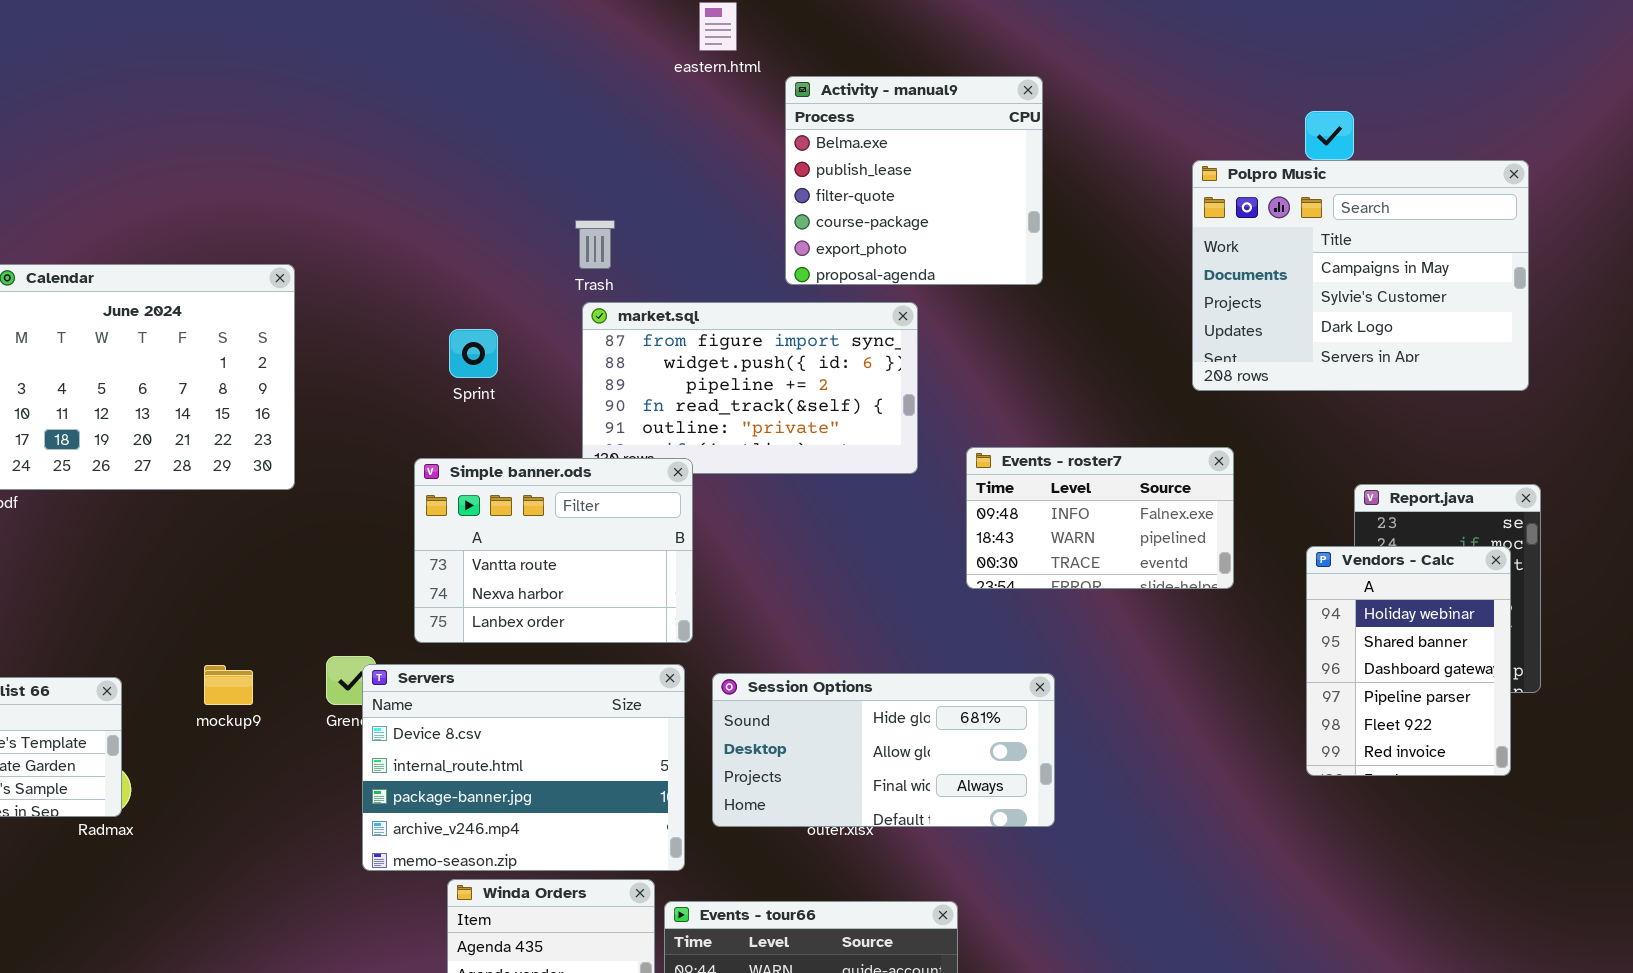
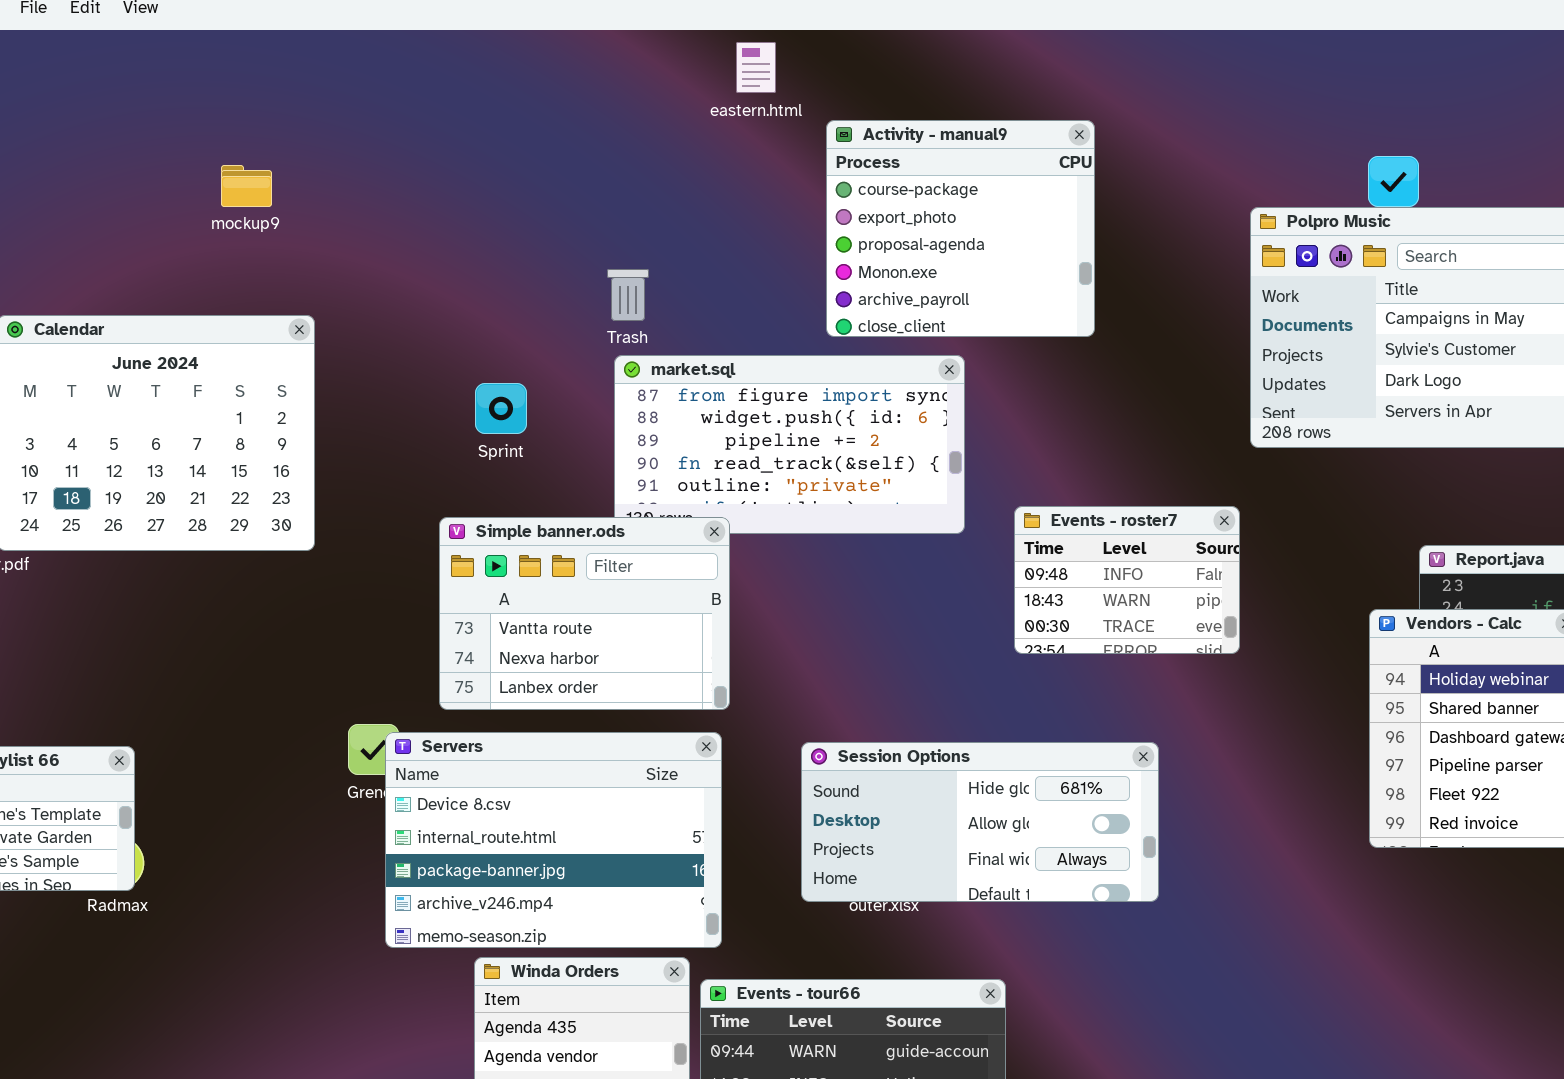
Activity - manual9: [785,76,1043,285] -> [826,120,1095,337], scrolled down 3 rows
Events - roster7: [966,447,1234,589] -> [1014,506,1240,654], resized
mockup9: [204,665,253,705] -> [221,165,272,207], moved
Session Options: [712,673,1055,827] -> [801,742,1159,902], moved

